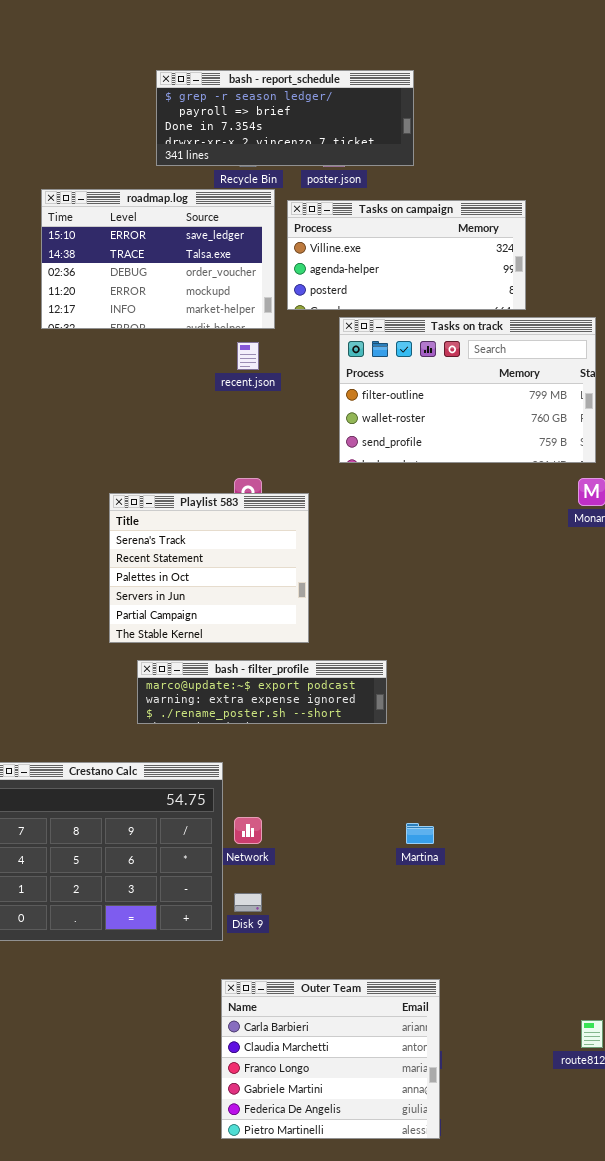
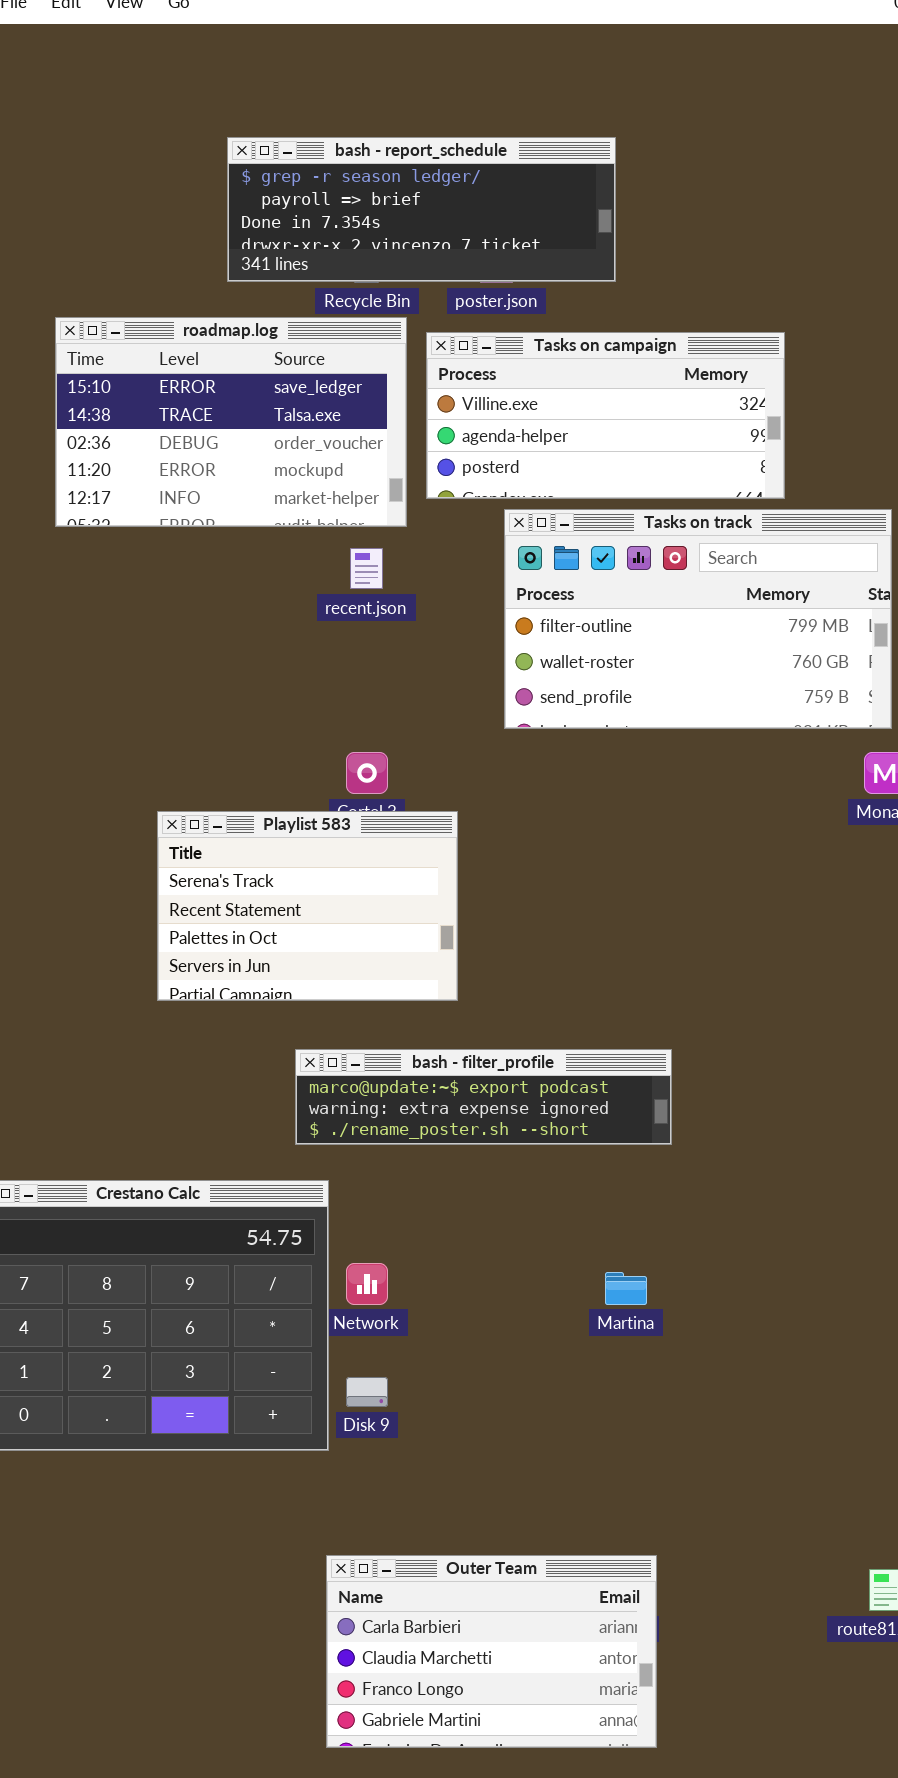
Playlist 583: [109,493,309,643] -> [157,811,458,1001], resized
bash - filter_profile: [137,660,387,724] -> [295,1049,672,1145], moved
Outer Team: [221,979,440,1139] -> [326,1555,657,1748], resized

